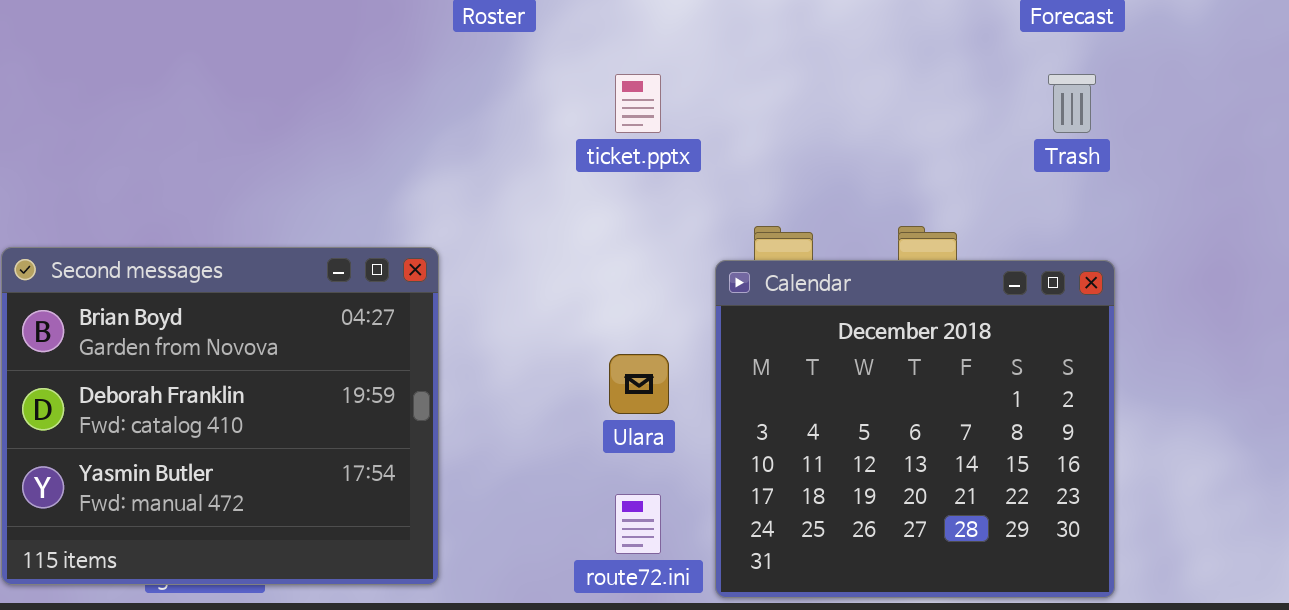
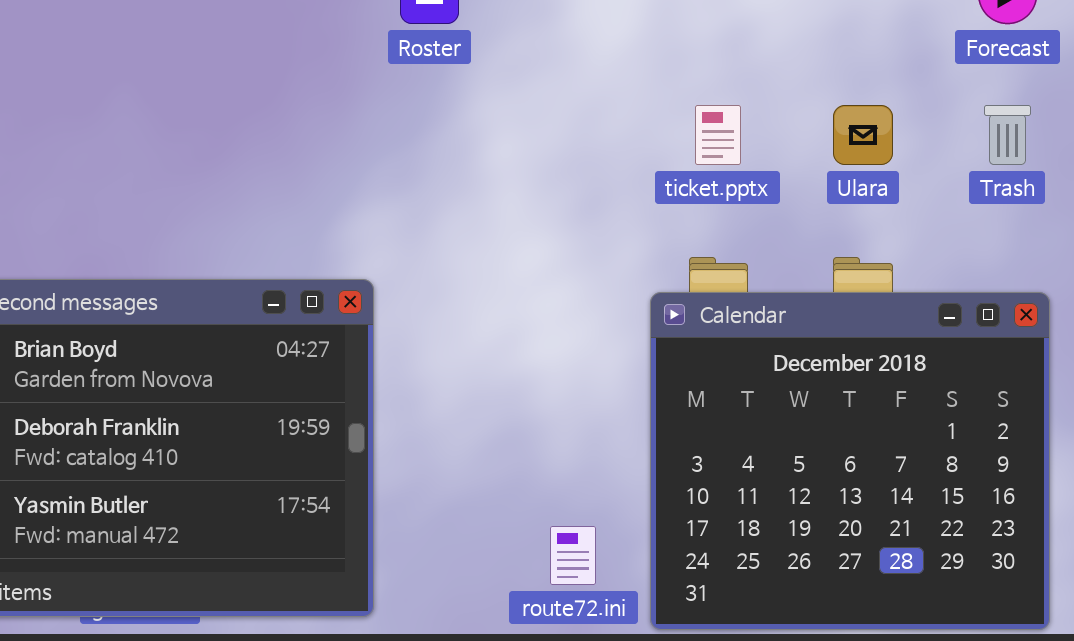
ticket.pptx: [615,74,661,133] -> [695,105,741,165], moved
Ulara: [609,354,669,414] -> [833,105,893,165], moved

